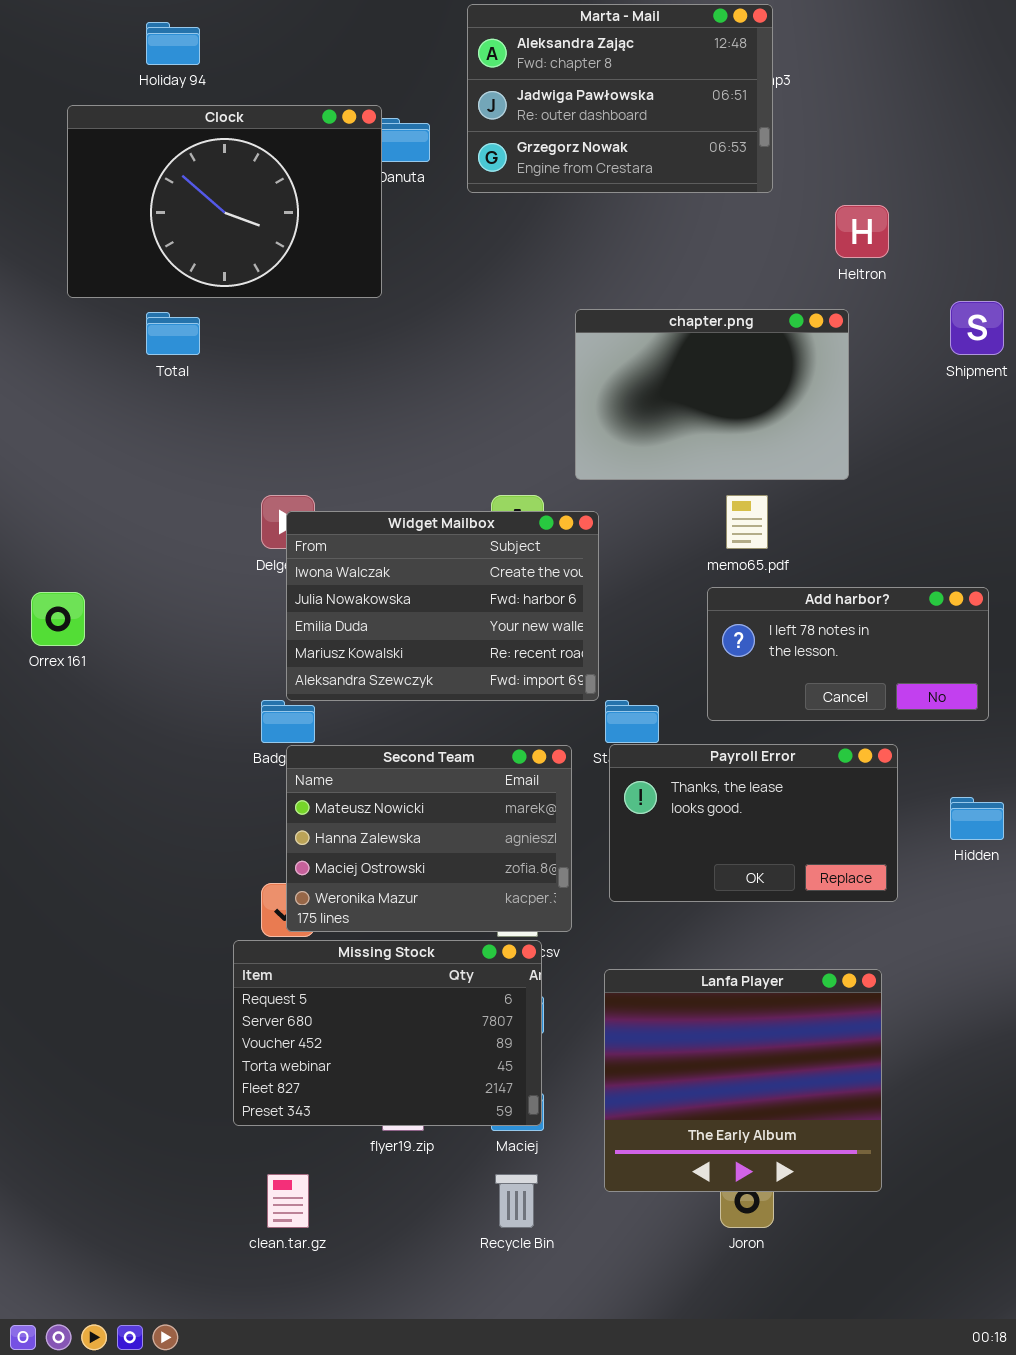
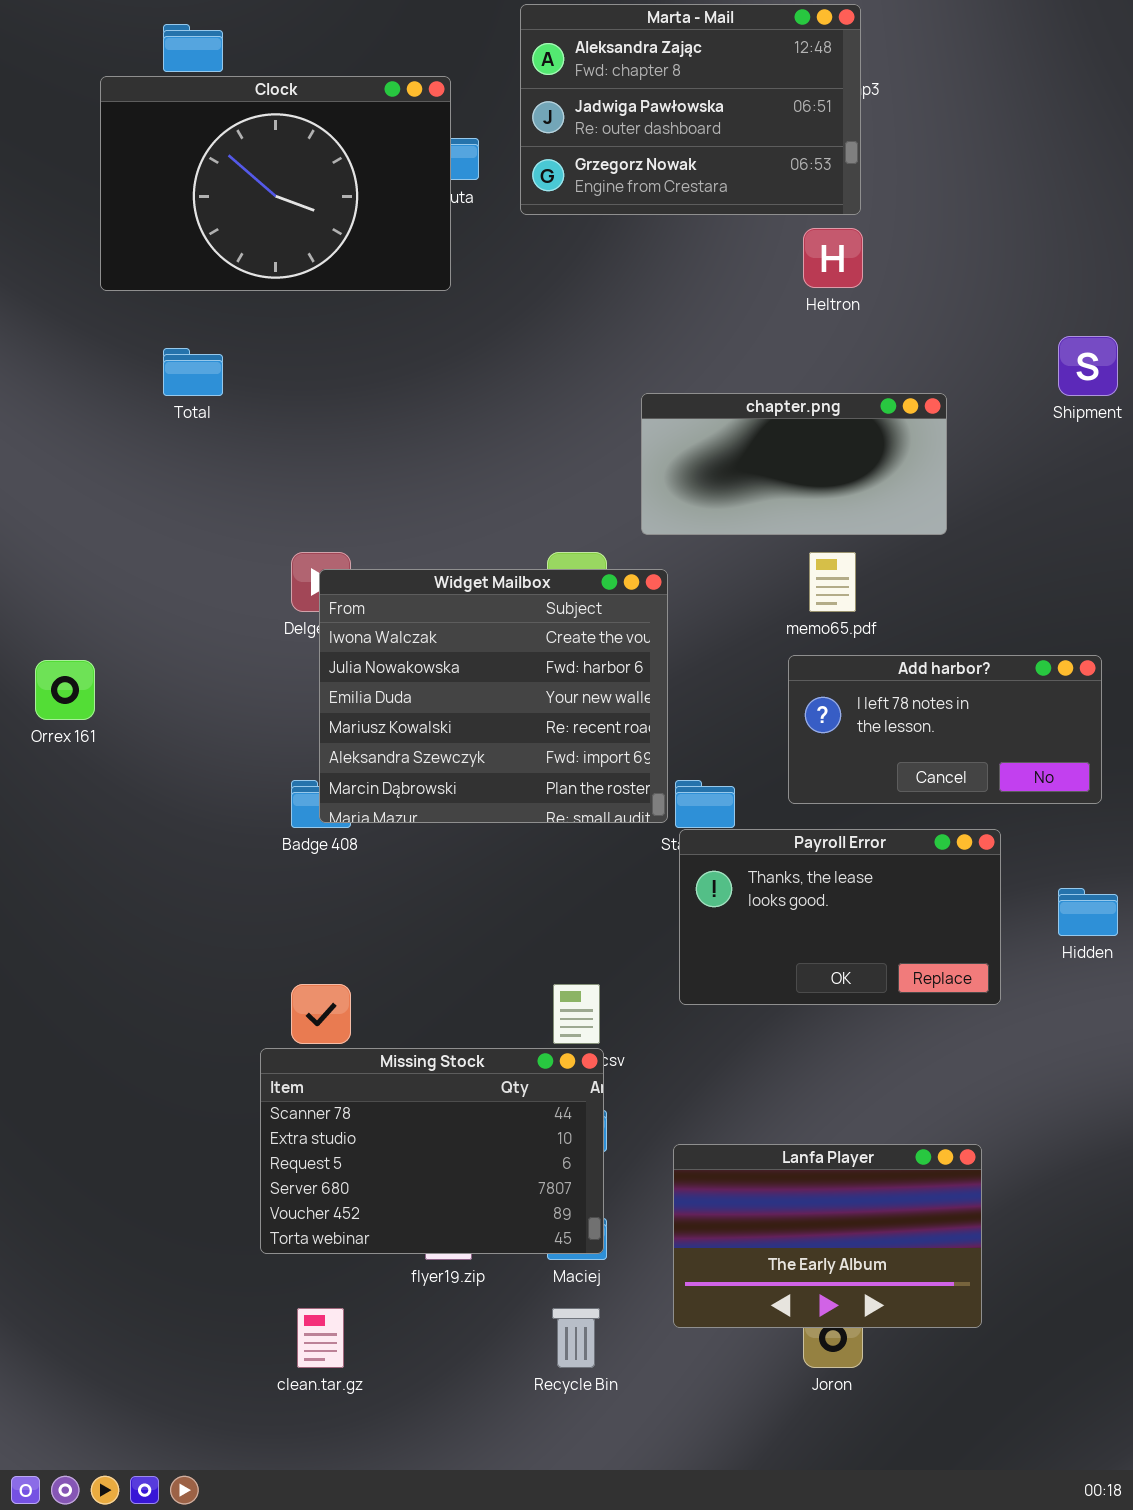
Clock: [67,105,382,298] -> [100,76,451,291], moved
Heltron: [835,205,889,258] -> [803,228,863,288], moved
chapter.png: [575,309,849,480] -> [641,393,947,535], resized
Widget Mailbox: [286,511,599,701] -> [319,569,668,823], resized
Second Team: [286,745,572,932] -> none, closed
Missing Stock: [233,940,542,1126] -> [260,1048,604,1254], scrolled up 2 rows
Lanfa Player: [604,969,882,1192] -> [673,1144,982,1328], resized

